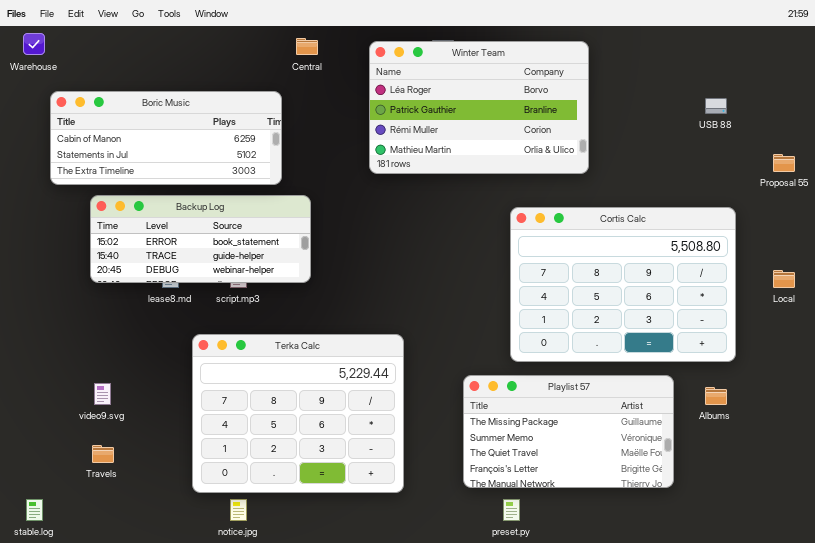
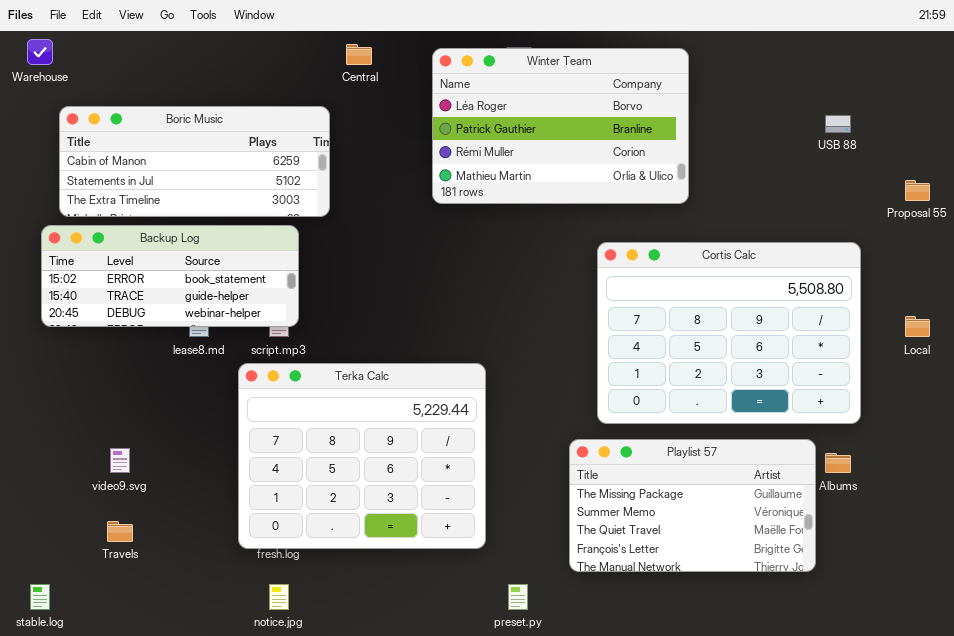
Backup Log: [90,195,311,283] -> [41,225,299,327], moved
Terka Calc: [192,334,404,493] -> [238,363,486,549], moved
Playlist 57: [463,375,674,488] -> [569,439,816,572], moved
preset.py: [503,499,520,521] -> [508,584,528,610], moved

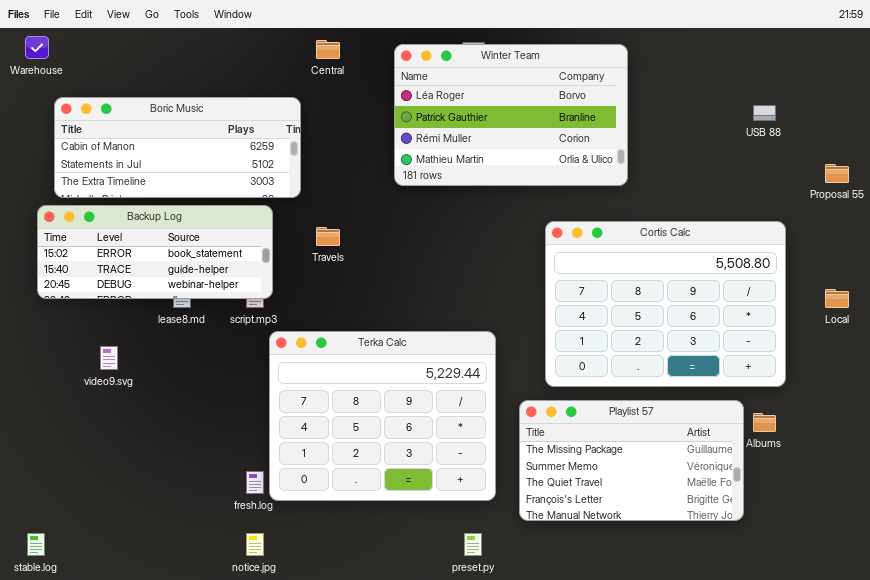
Terka Calc: [238,363,486,549] -> [269,331,496,501], moved
video9.svg: [110,448,130,473] -> [100,346,118,370], moved
Travels: [107,521,133,542] -> [316,227,340,246], moved

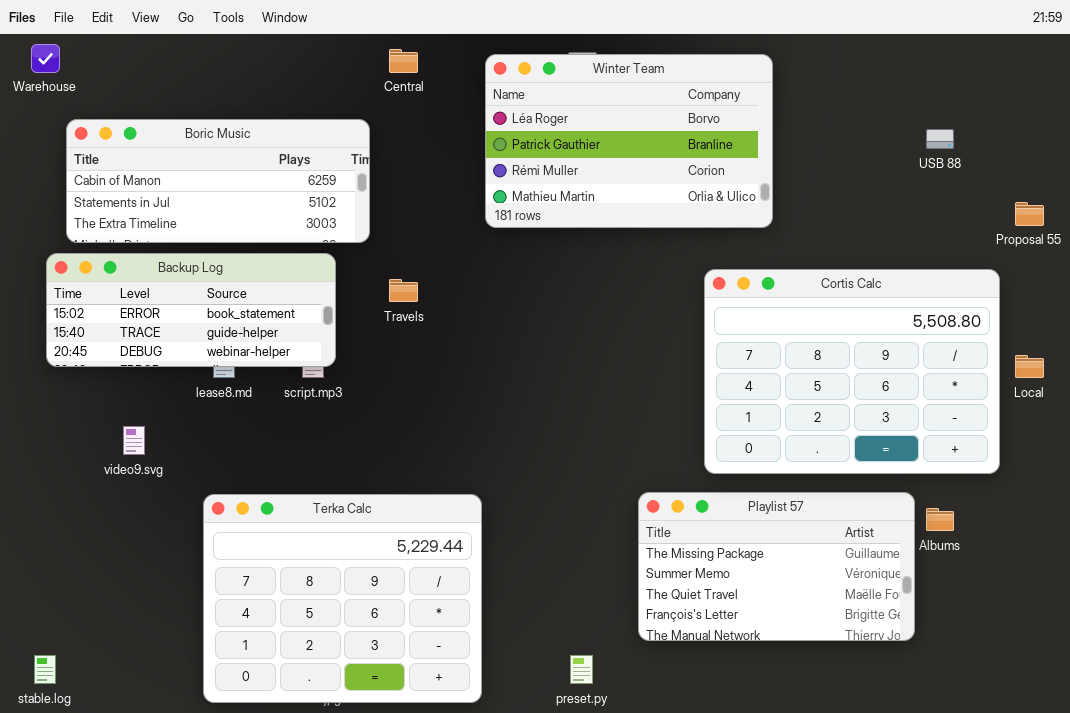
Cortis Calc: [545,221,786,387] -> [704,269,1000,474], moved
Terka Calc: [269,331,496,501] -> [203,494,482,703], moved

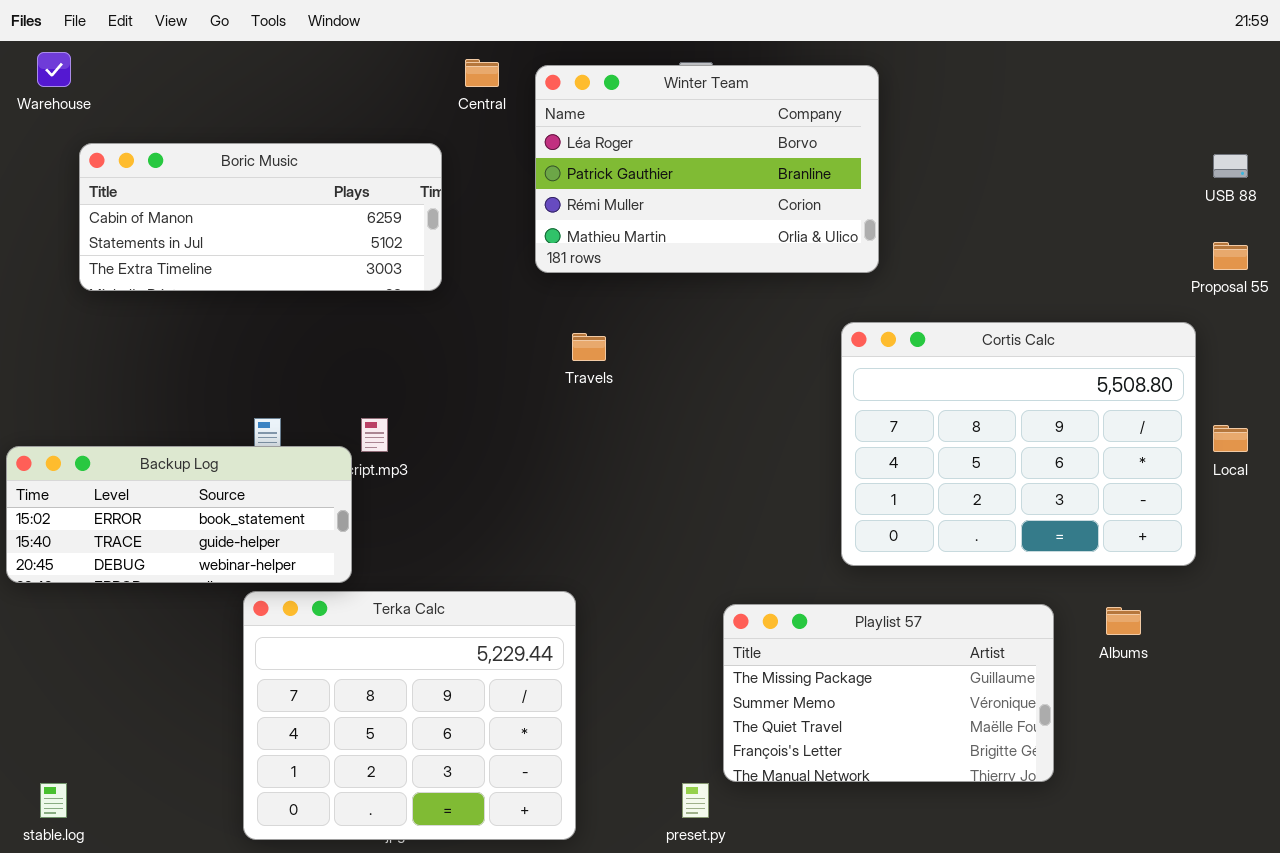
Winter Team: [485,54,773,228] -> [535,65,879,273], moved
USB 88: [926,129,954,149] -> [1213,154,1248,178], moved
Backup Log: [46,253,336,367] -> [6,446,352,583], moved
Travels: [389,279,418,302] -> [572,333,606,361], moved
Playlist 57: [638,492,915,641] -> [723,604,1054,782], moved

